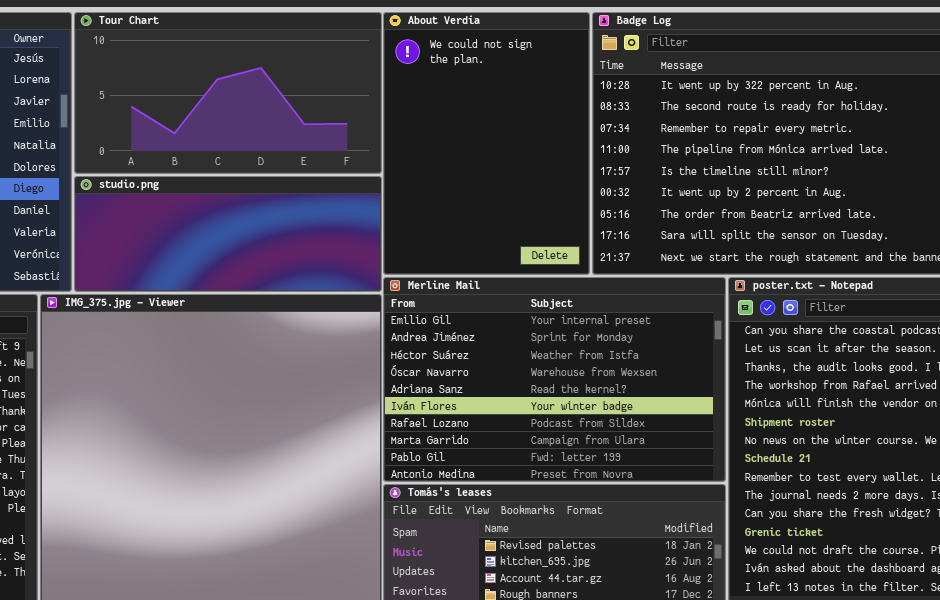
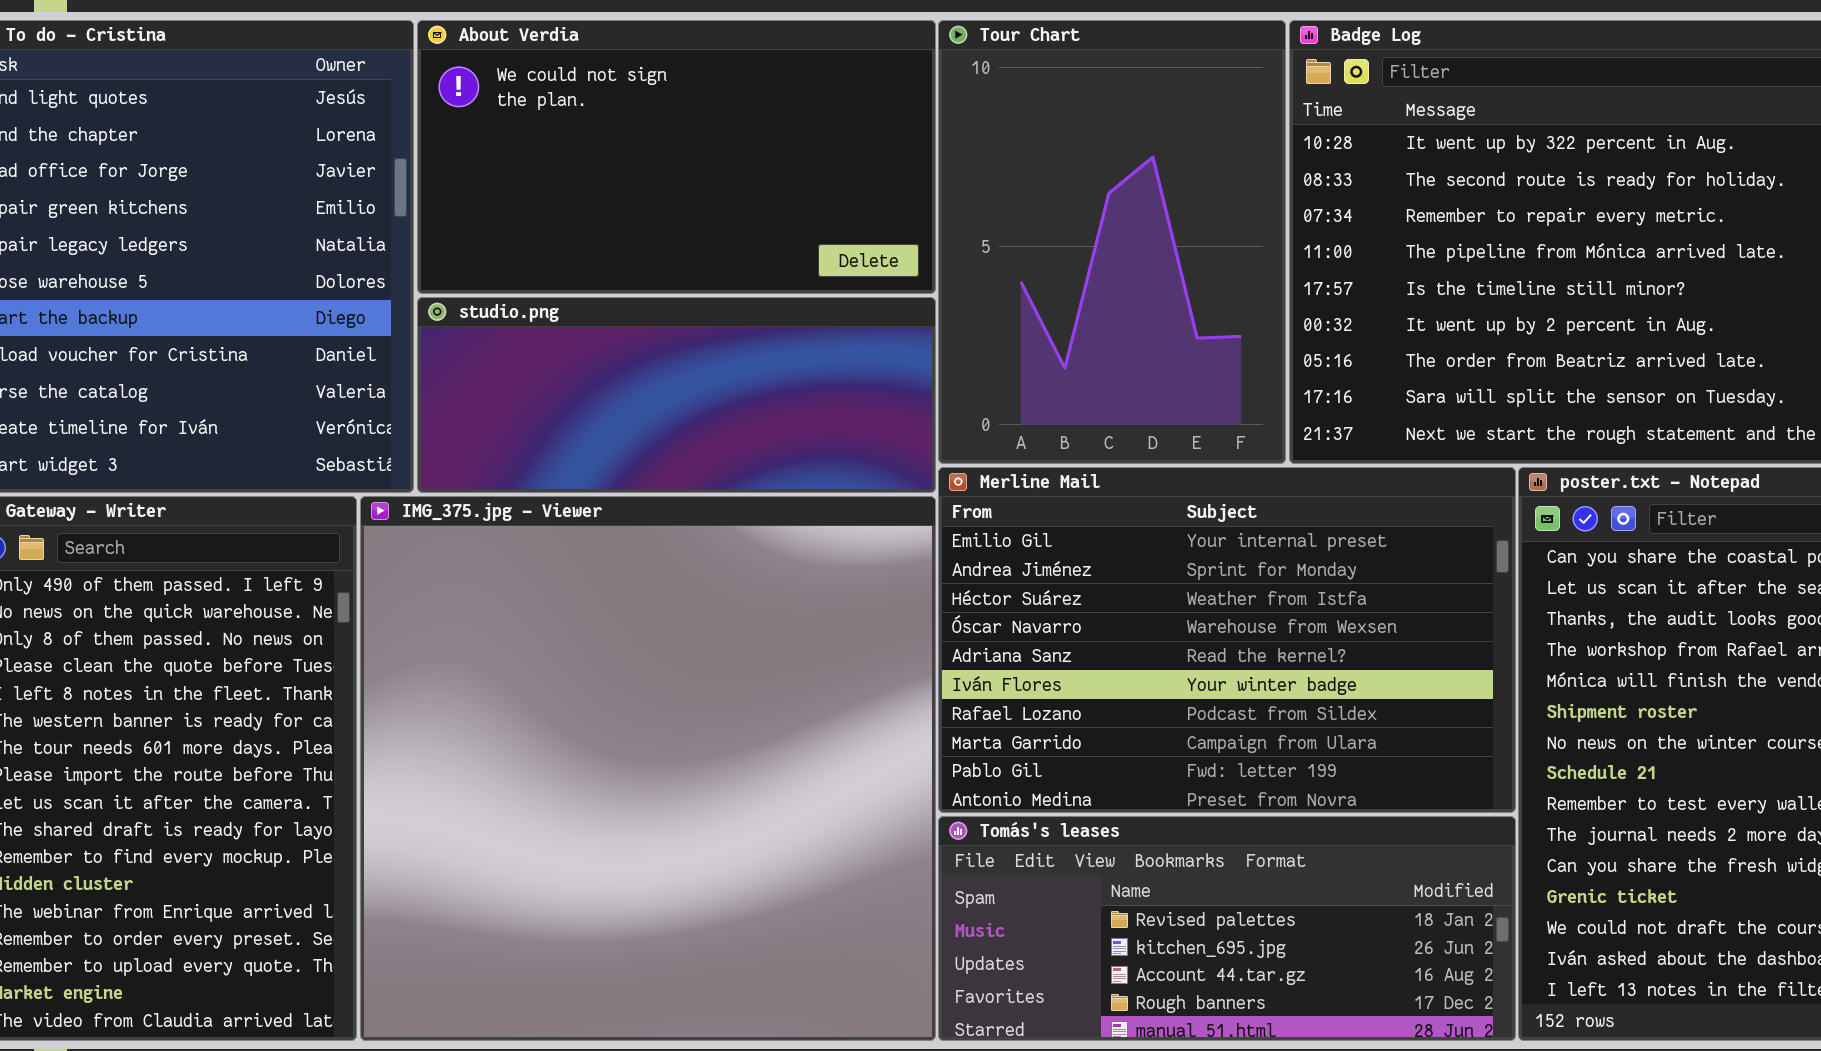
Tour Chart: [74,12,382,174] -> [938,20,1286,464], moved, resized
About Verdia: [383,12,590,275] -> [417,20,936,294], moved, resized

